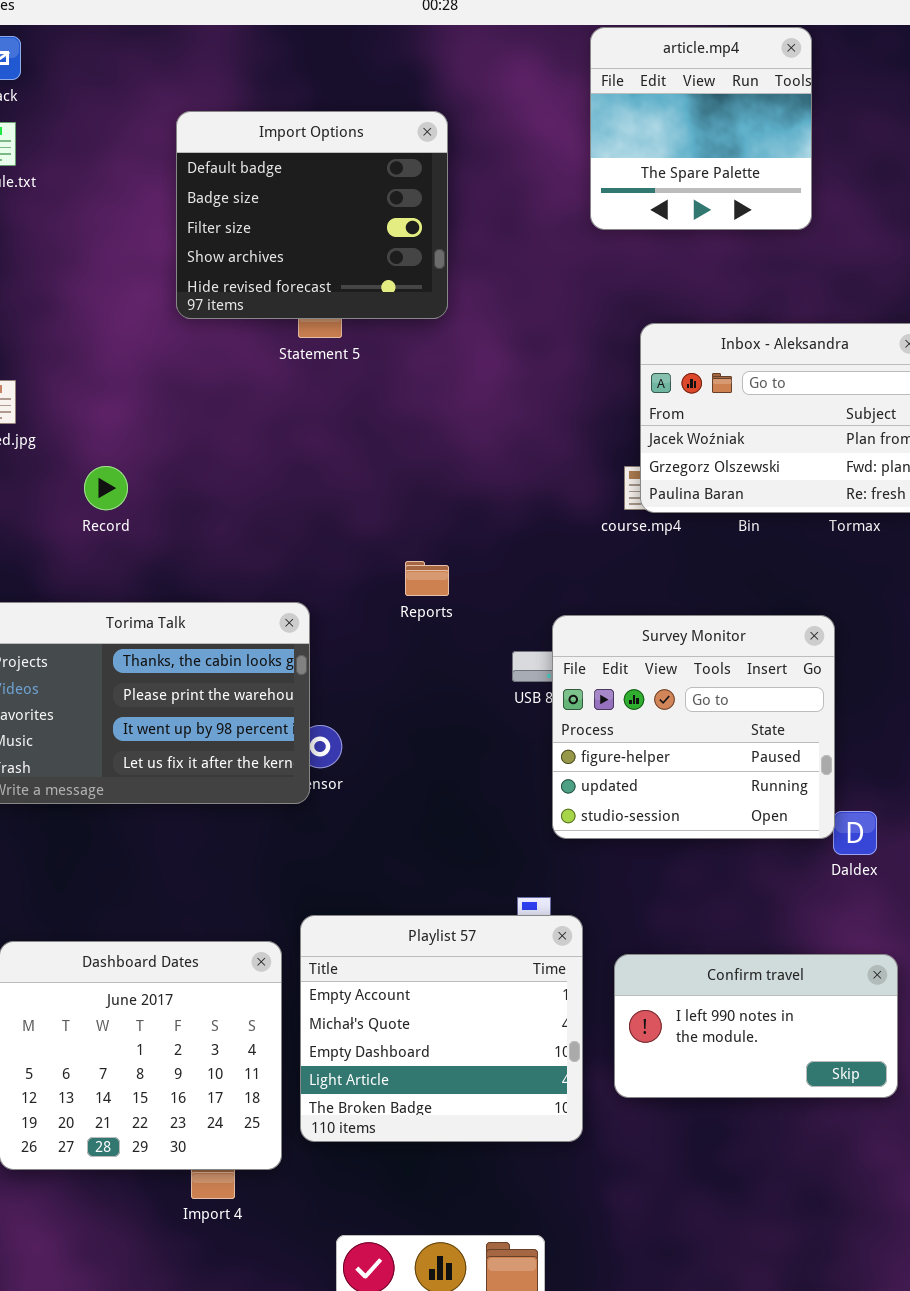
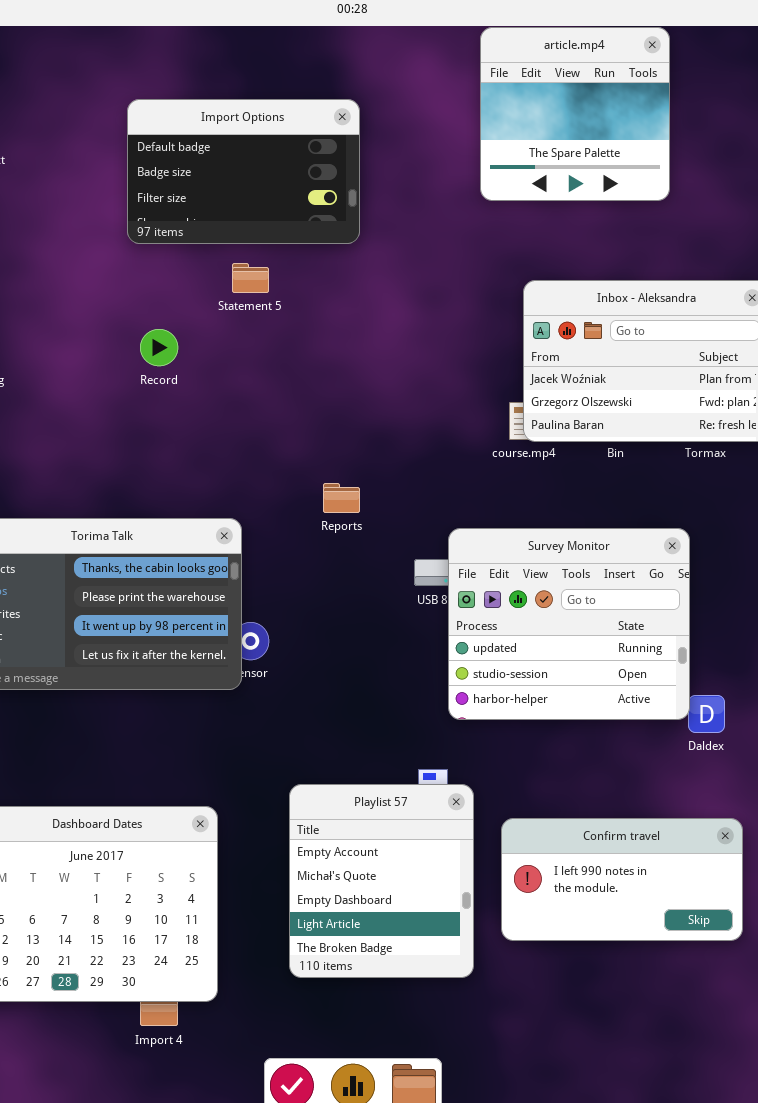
Import Options: [176,111,448,319] -> [127,99,360,244], resized
Record: [84,466,128,510] -> [140,329,178,366], moved
Survey Monitor: [552,615,835,839] -> [448,528,690,720], scrolled down 1 row
Playlist 57: [300,915,583,1142] -> [289,784,474,978], resized

